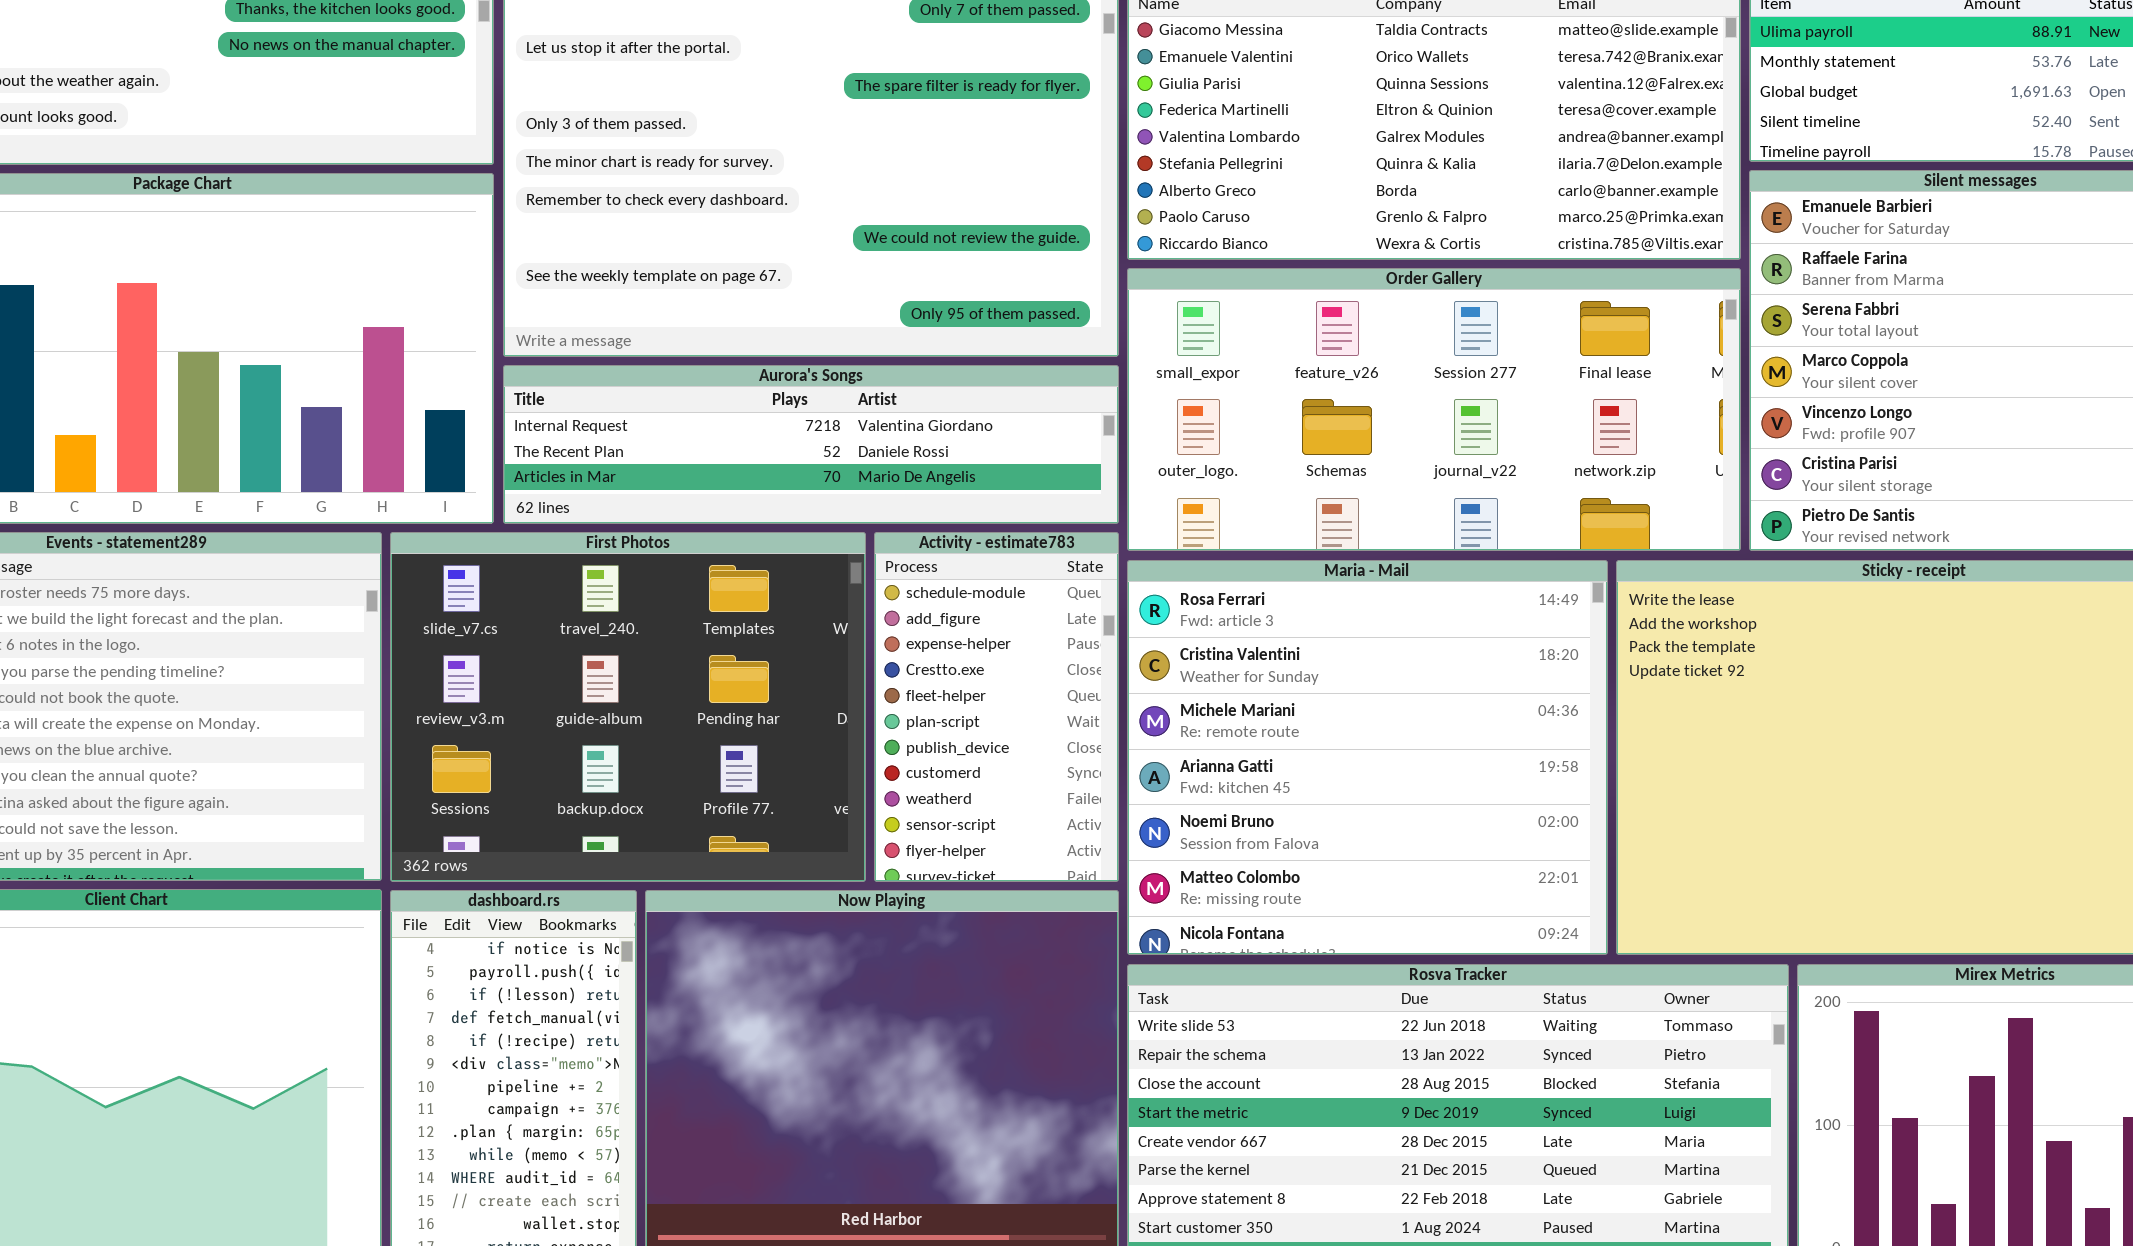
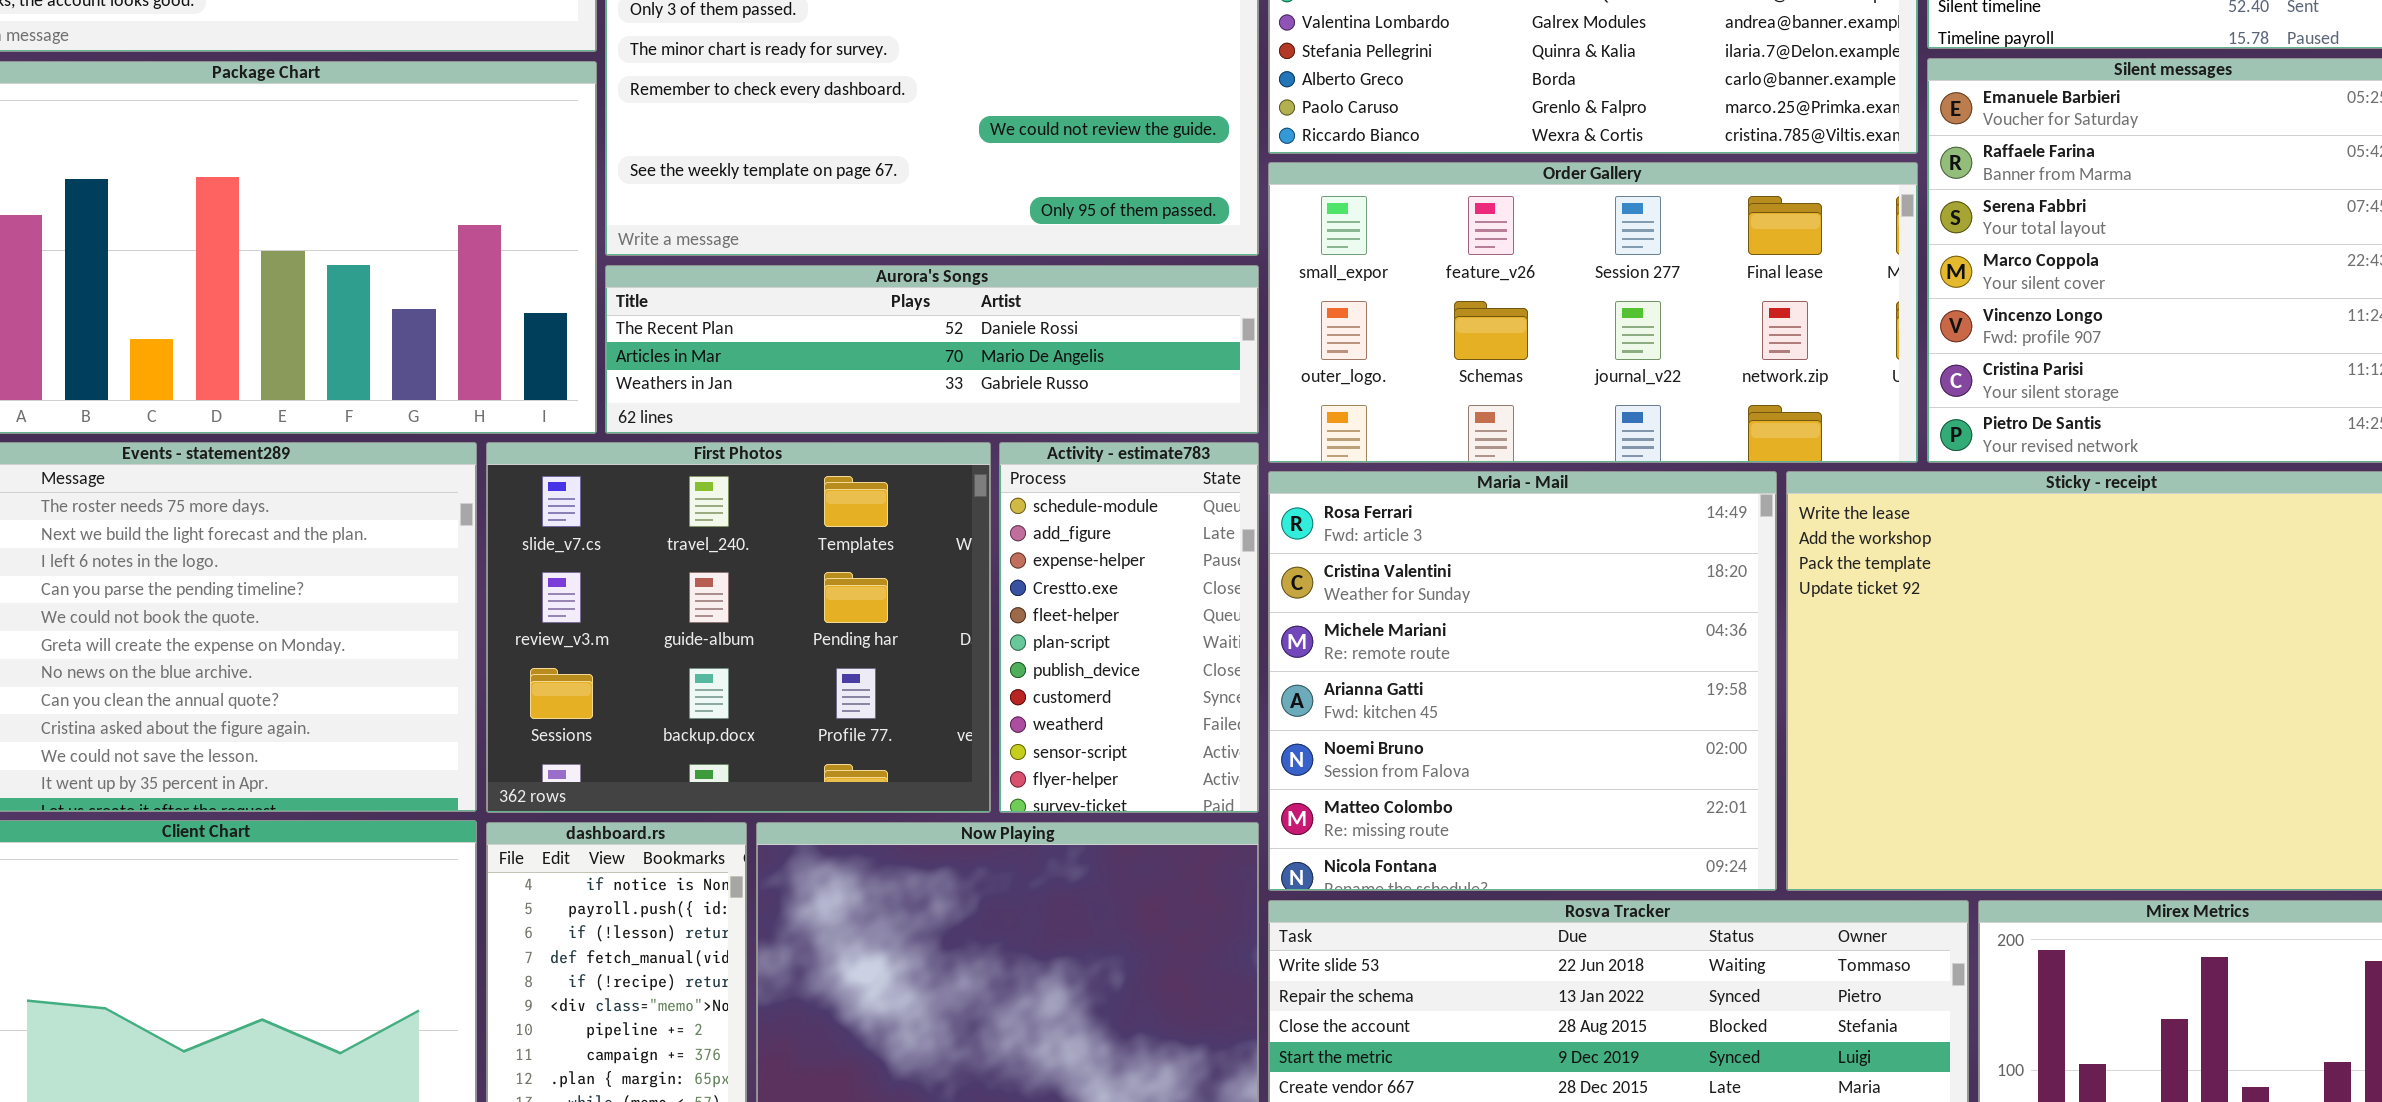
Aurora's Songs: [503,365,1119,524] -> [605,265,1259,434], scrolled down 1 row

